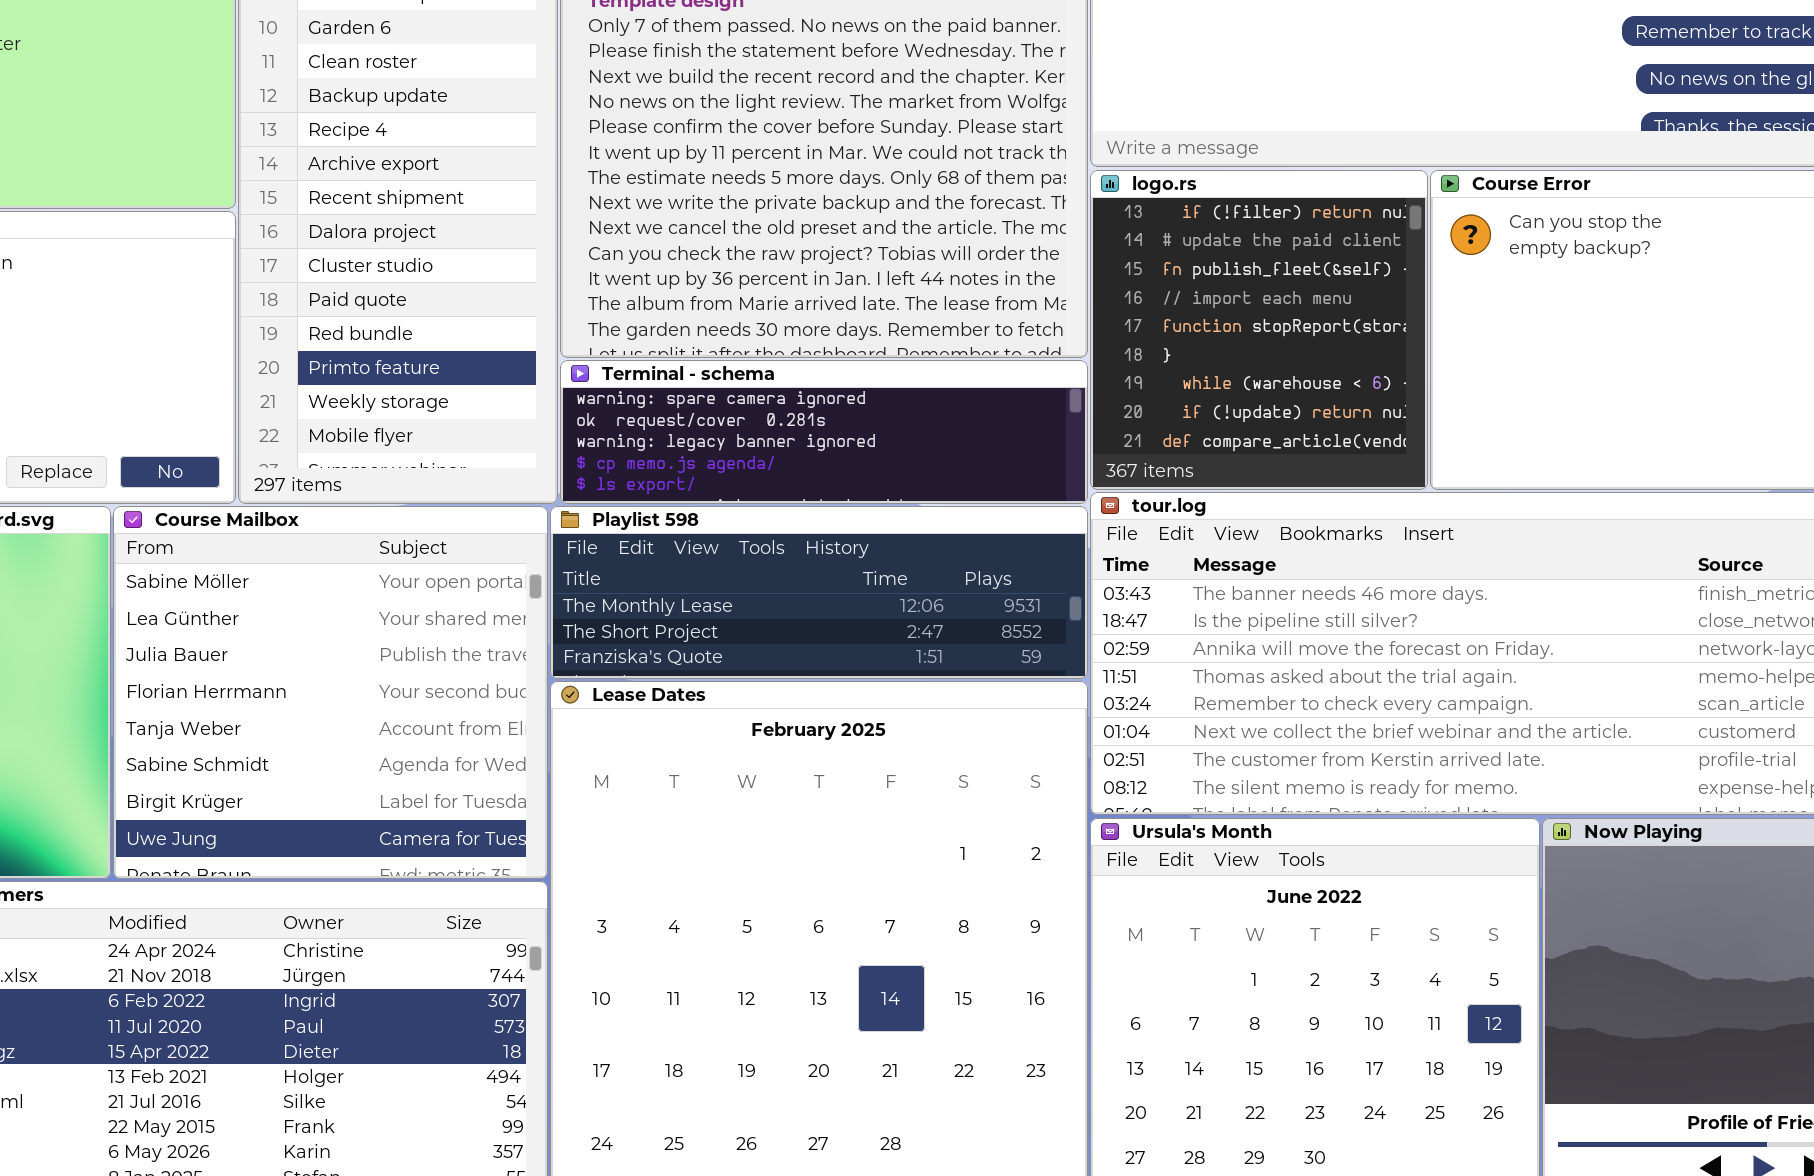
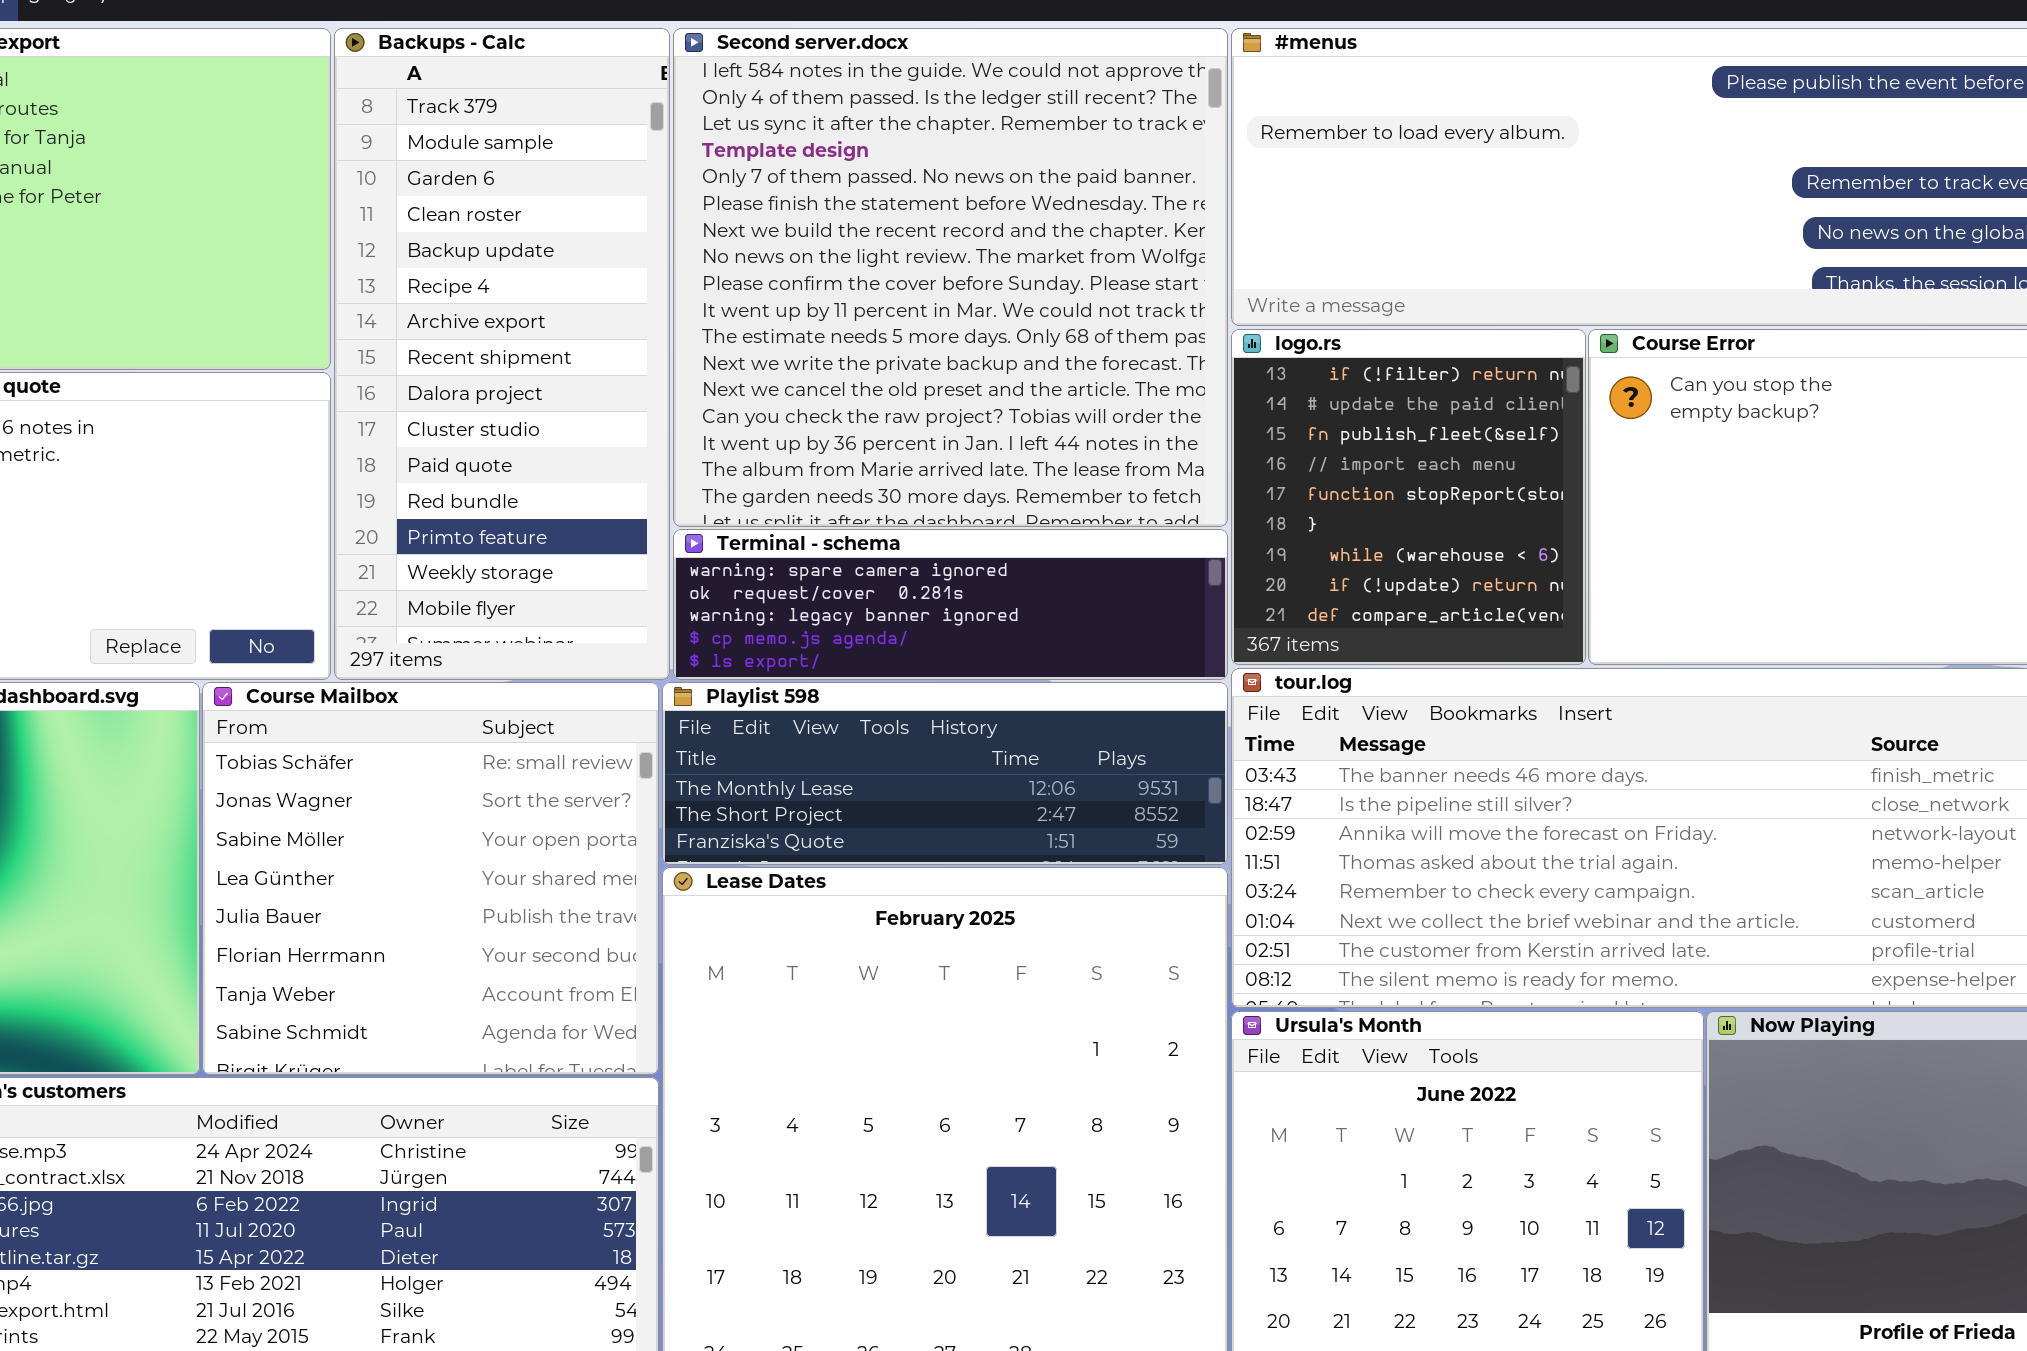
Course Mailbox: [113,506,548,879] -> [202,682,659,1075], scrolled up 2 rows

